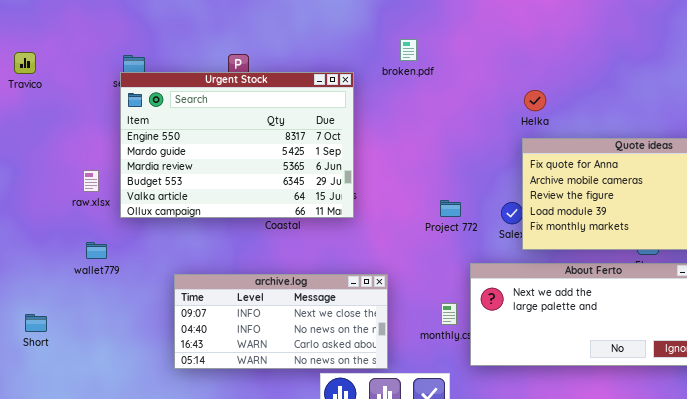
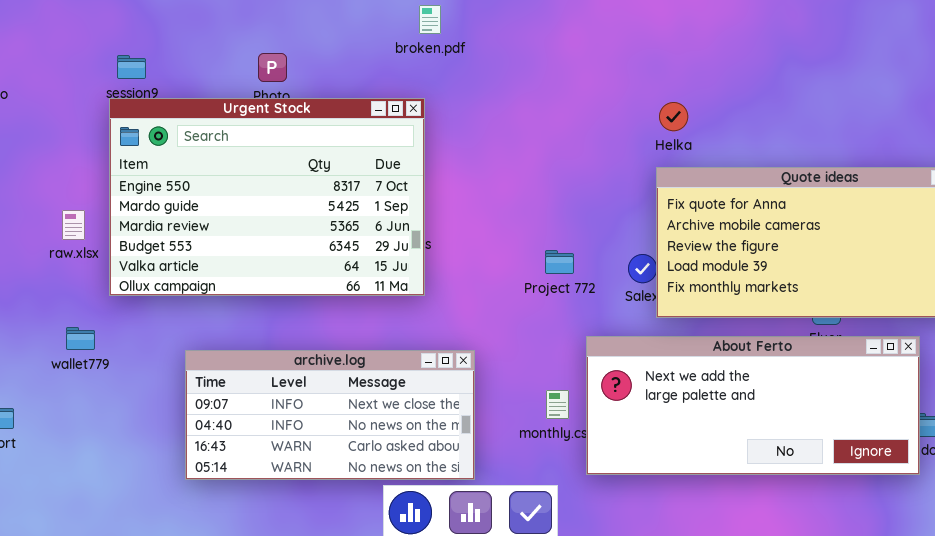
broken.pdf: [400,39,417,61] -> [419,5,441,34], moved
Urgent Stock: [120,72,354,218] -> [109,98,425,296], moved
wallet779: [86,242,107,259] -> [66,327,95,350], moved

